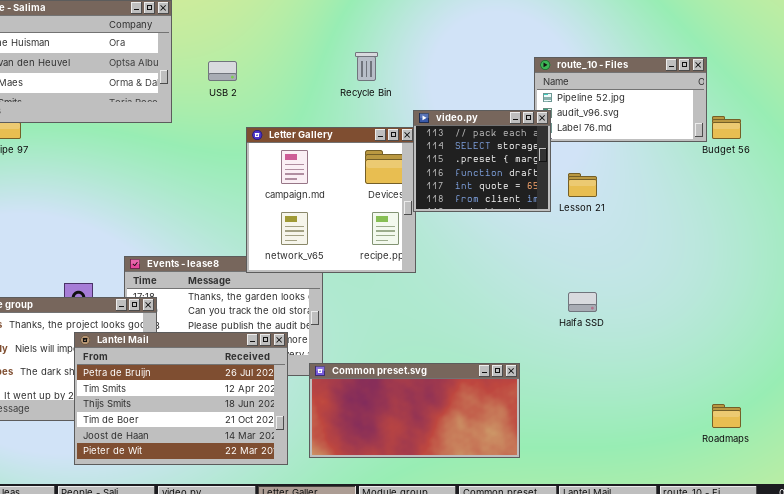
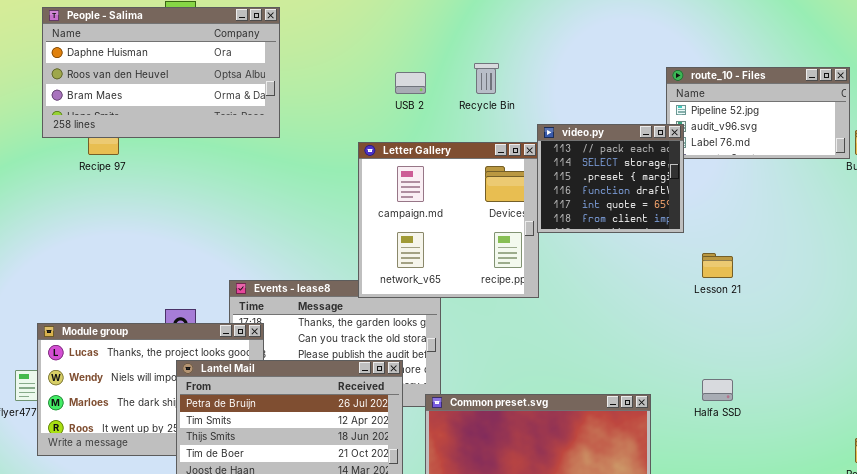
USB 2: [208,61,237,81] -> [395,72,426,94], moved
Lesson 21: [568,173,597,197] -> [702,253,733,278], moved
Halfa SSD: [568,292,597,312] -> [702,379,733,401], moved

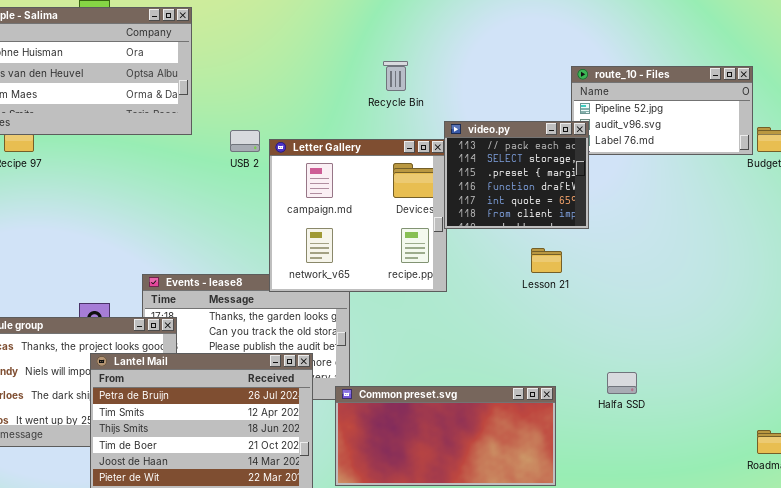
USB 2: [395,72,426,94] -> [230,130,260,152], moved
Lesson 21: [702,253,733,278] -> [531,248,562,273], moved

